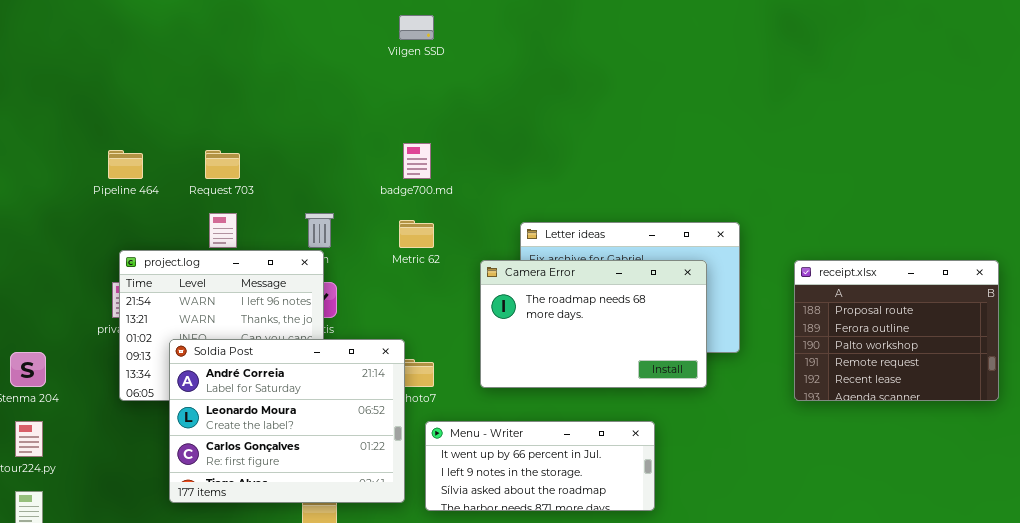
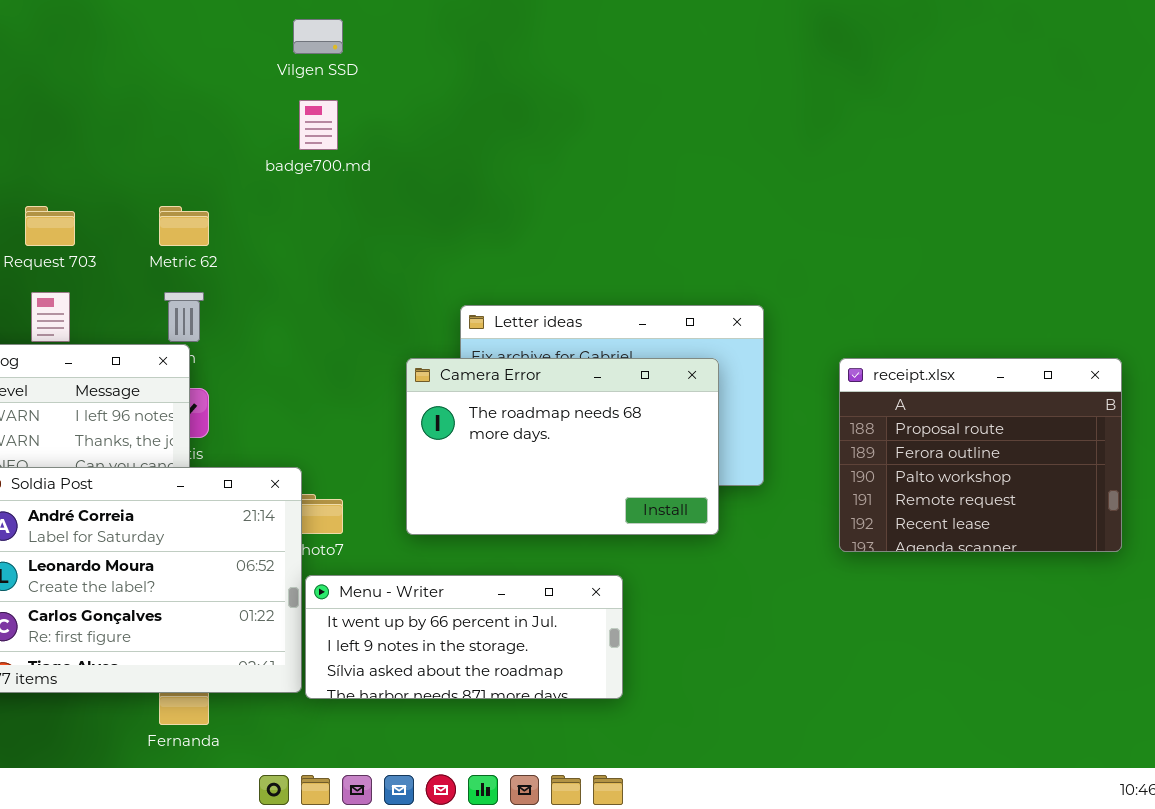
badge700.md: [403,143,431,179] -> [299,100,338,150], moved
Metric 62: [399,220,434,248] -> [159,206,209,246], moved
Menu - Writer: [425,421,655,511] -> [305,575,623,699], moved

